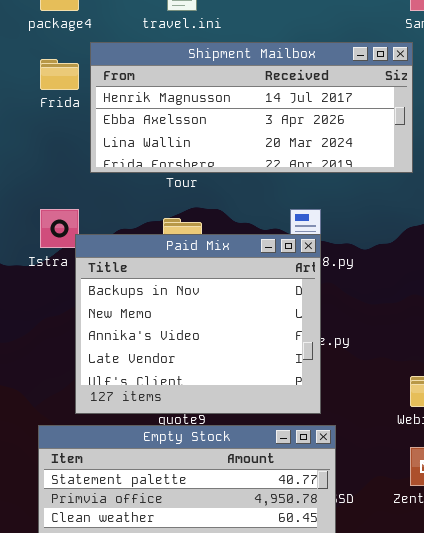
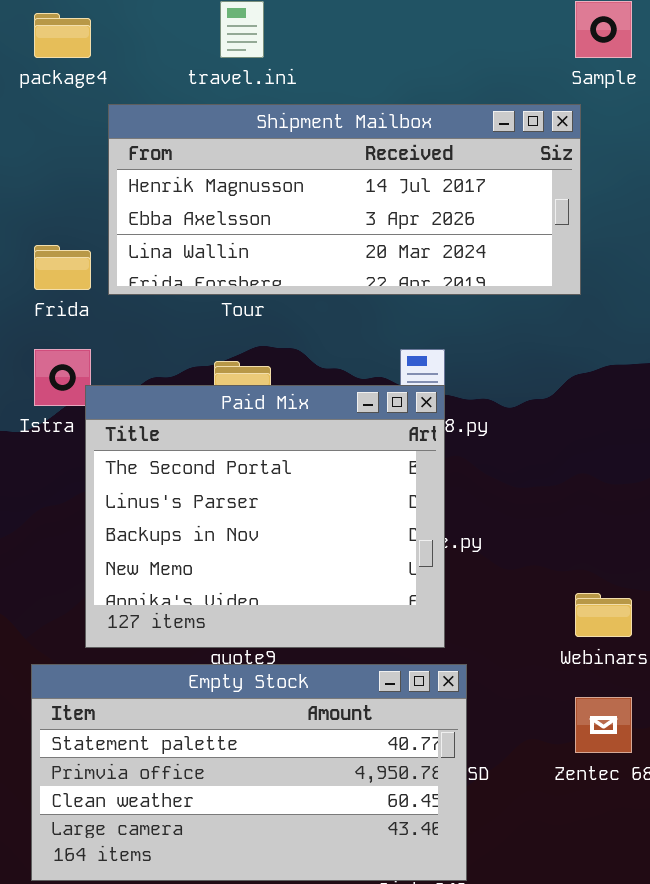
Frida: [40,59,79,90] -> [34,245,91,290], moved
Paid Mix: [75,234,321,414] -> [85,385,445,648], scrolled up 2 rows

